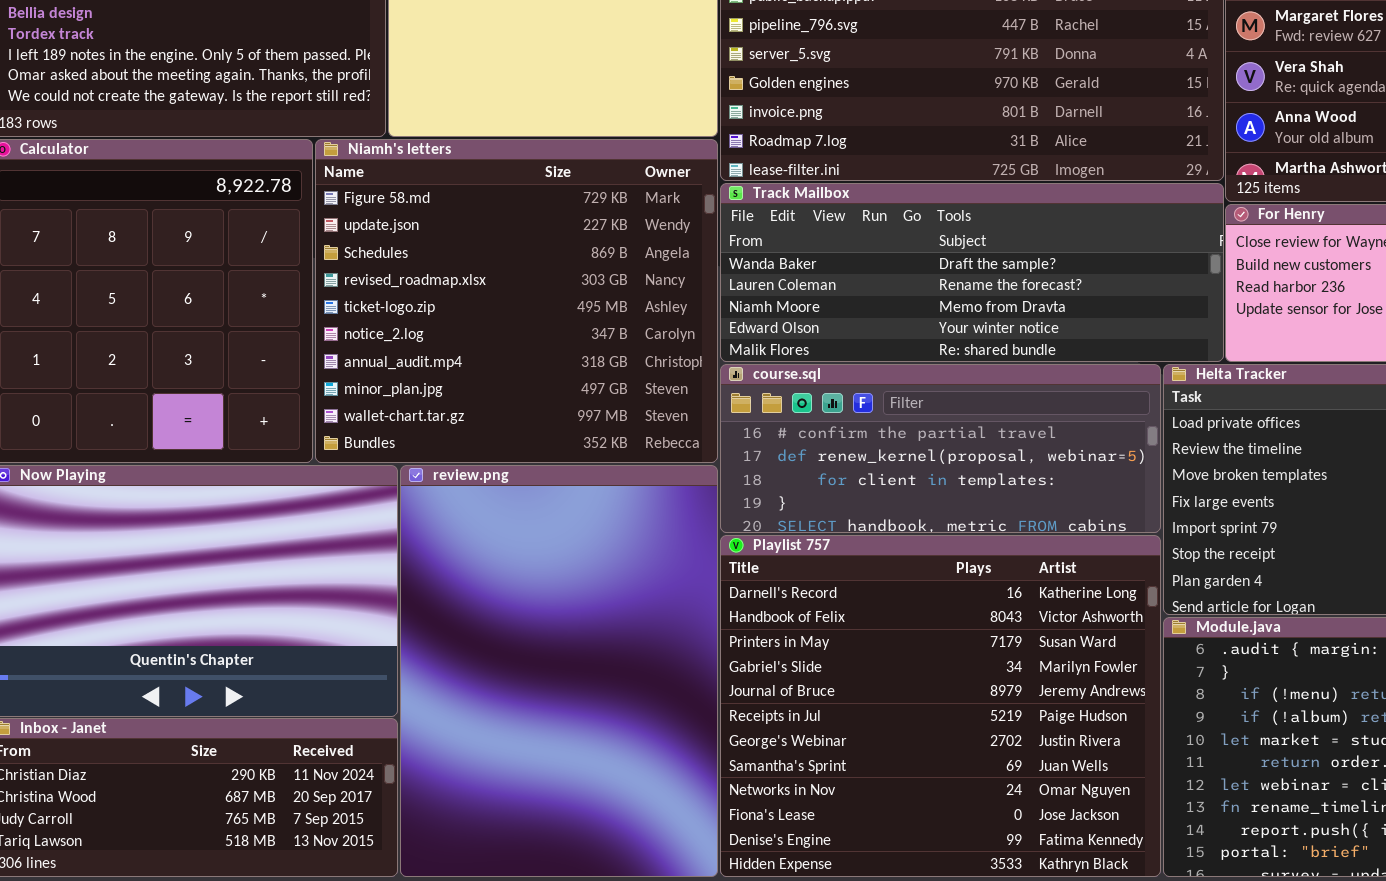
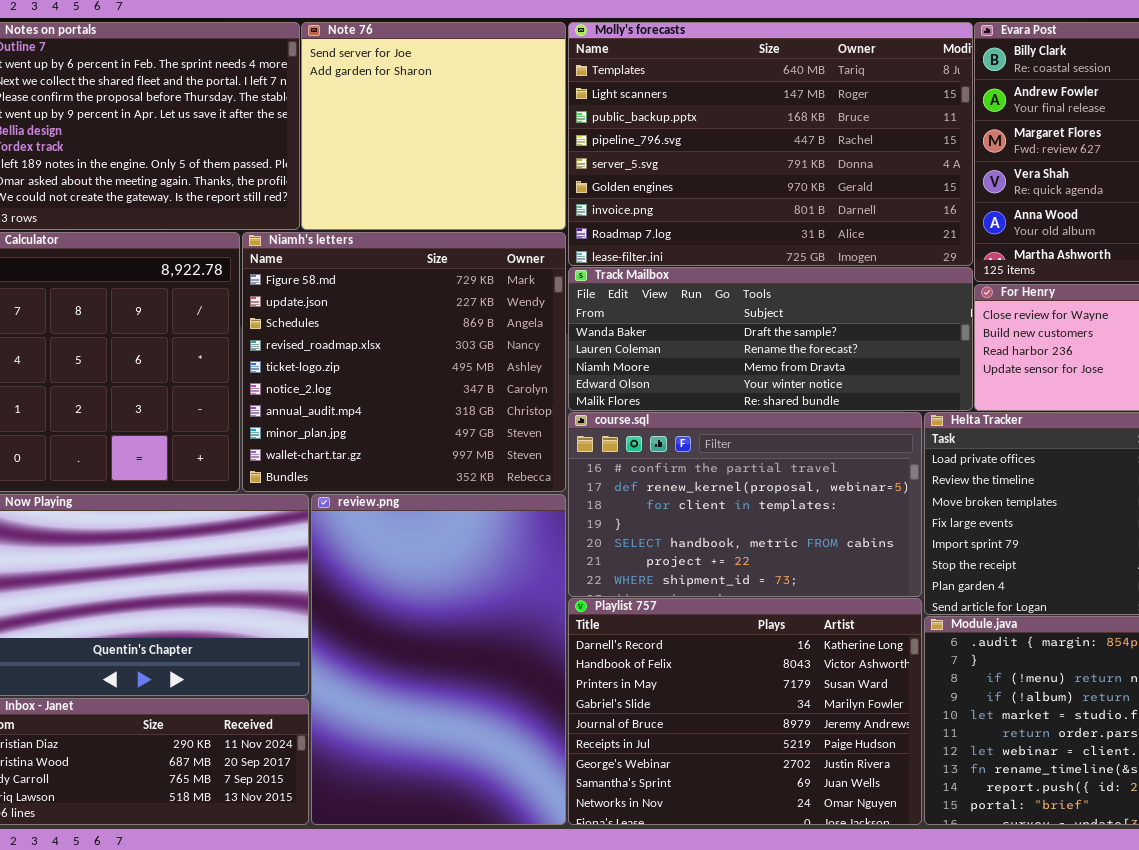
course.sql: [720,364,1161,533] -> [568,412,922,597], resized
Playlist 757: [720,535,1161,877] -> [568,598,922,825], resized

